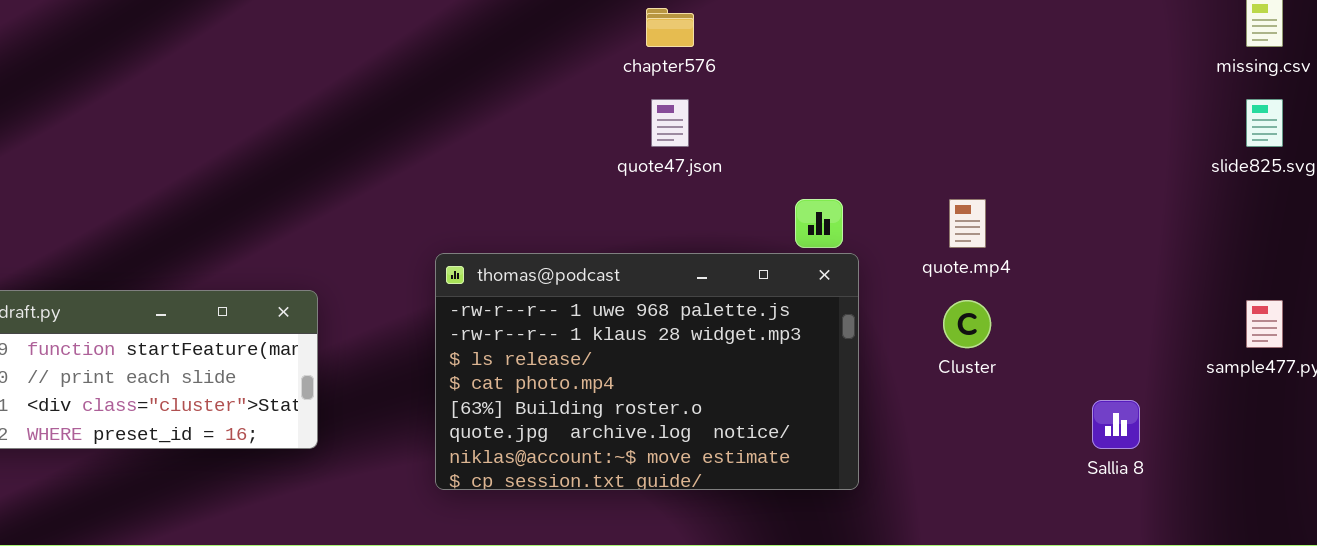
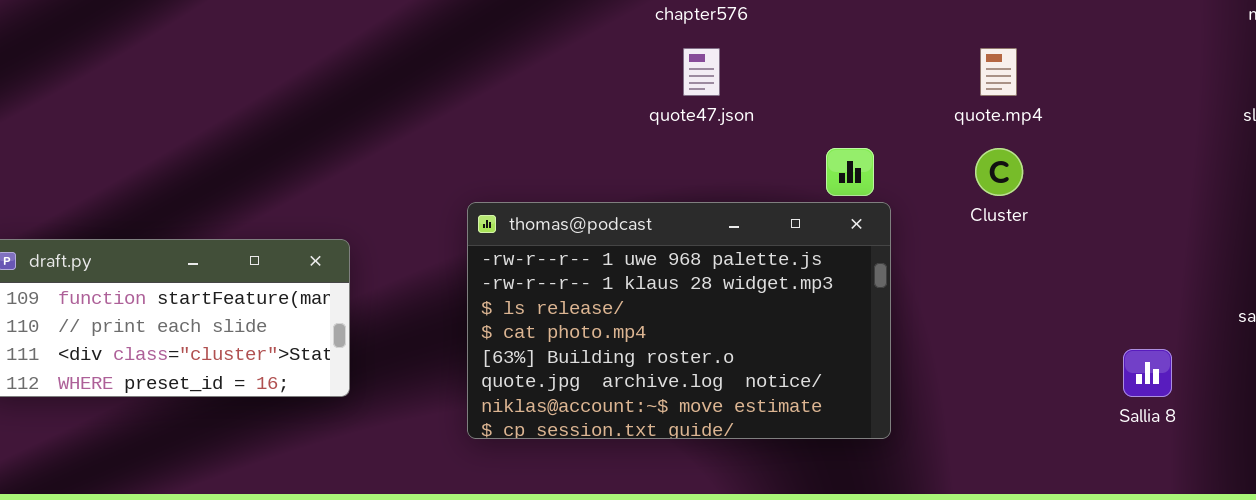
quote.mp4: [949,199,986,248] -> [980,48,1017,96], moved
Cluster: [943,300,991,348] -> [975,148,1023,196], moved

